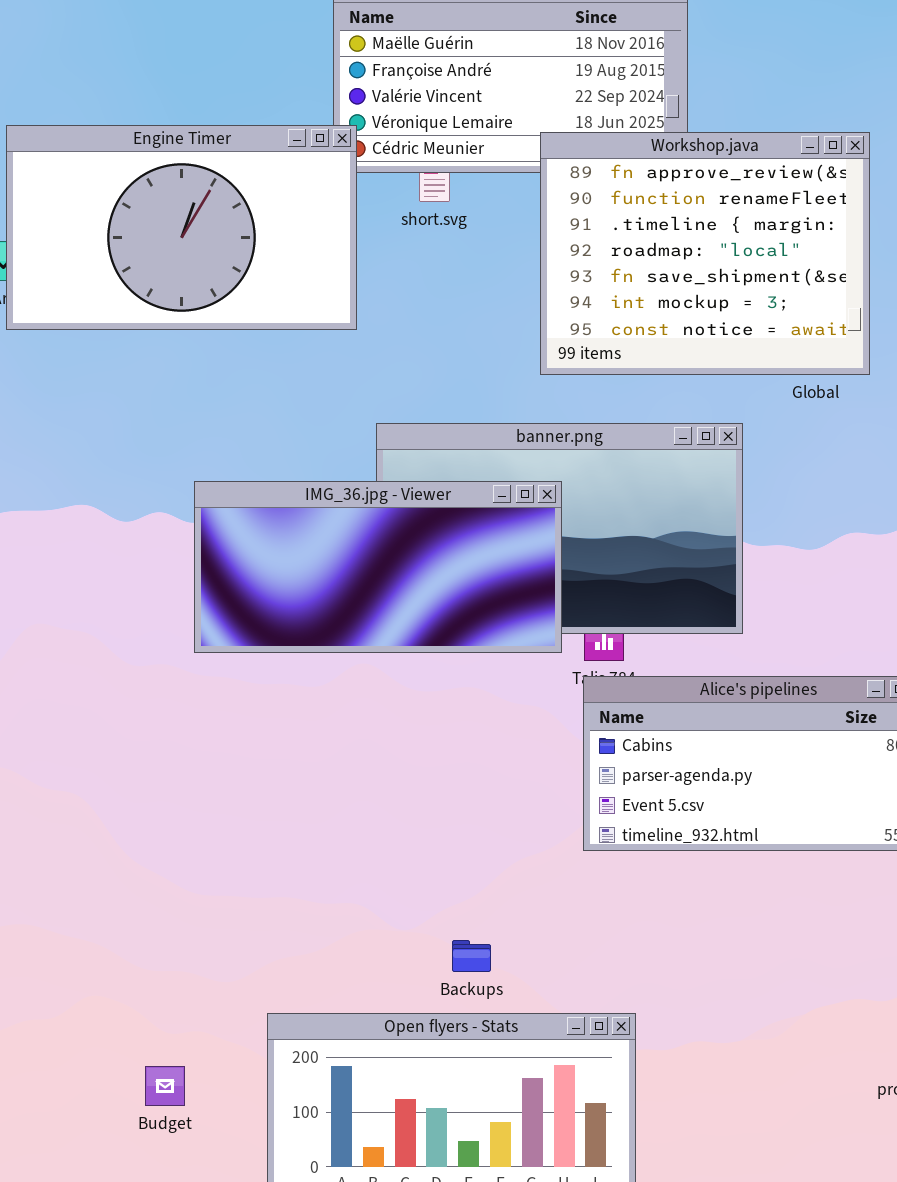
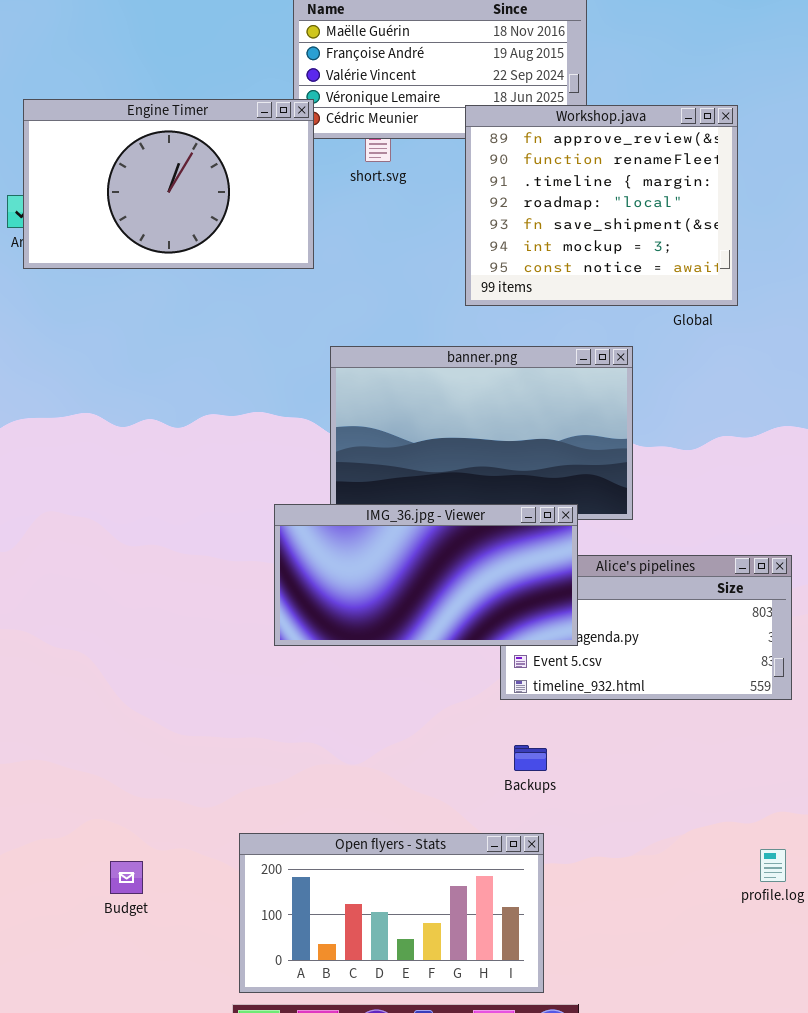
IMG_36.jpg - Viewer: [194,481,562,653] -> [274,504,578,646], moved
Backups: [452,940,491,972] -> [514,745,547,771], moved
Budget: [145,1066,185,1106] -> [110,861,143,894], moved

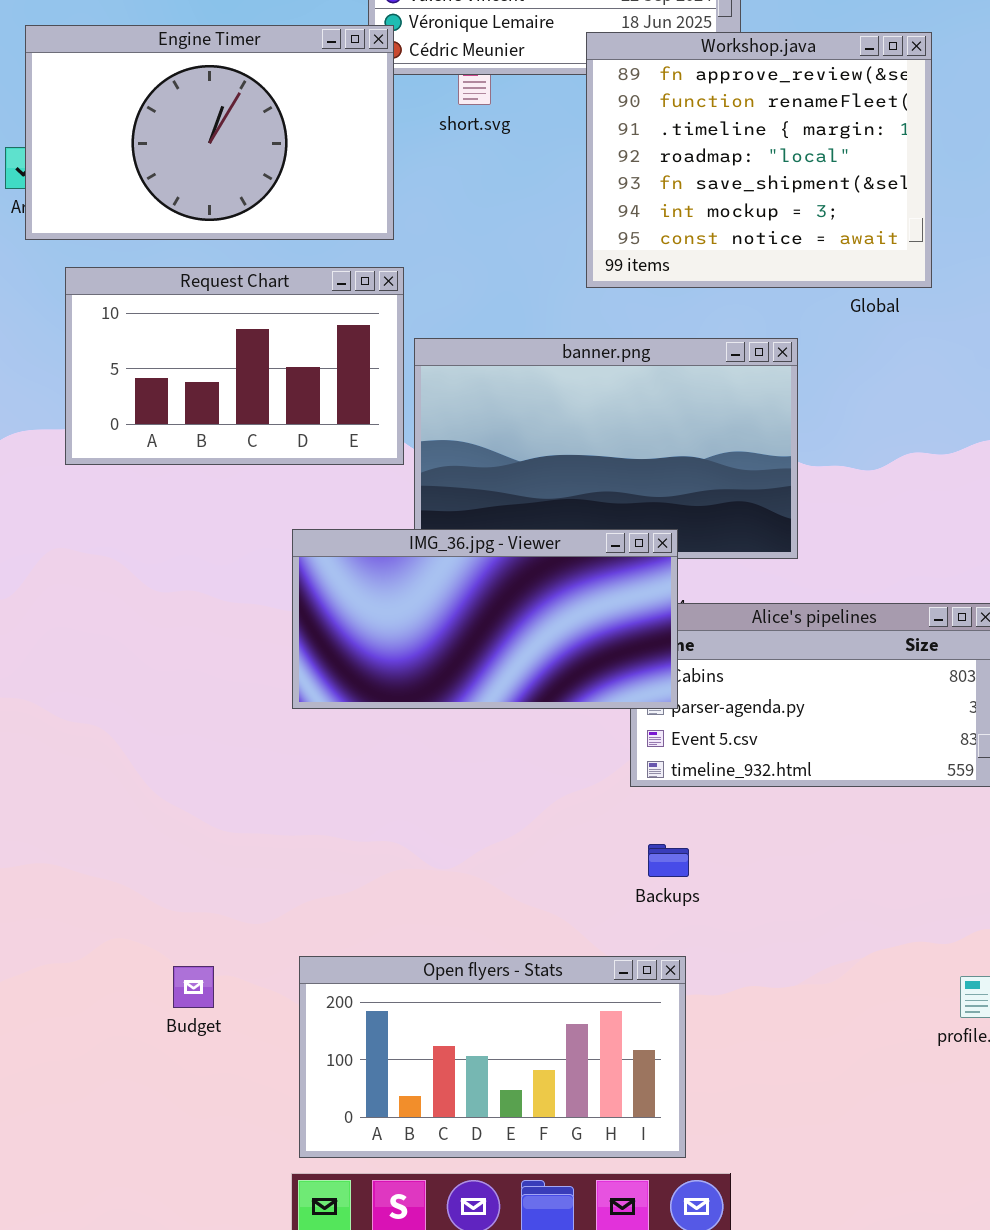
Request Chart: none -> [65,267,404,465], opened
IMG_36.jpg - Viewer: [274,504,578,646] -> [292,529,678,709], moved
Budget: [110,861,143,894] -> [173,966,214,1008], moved

